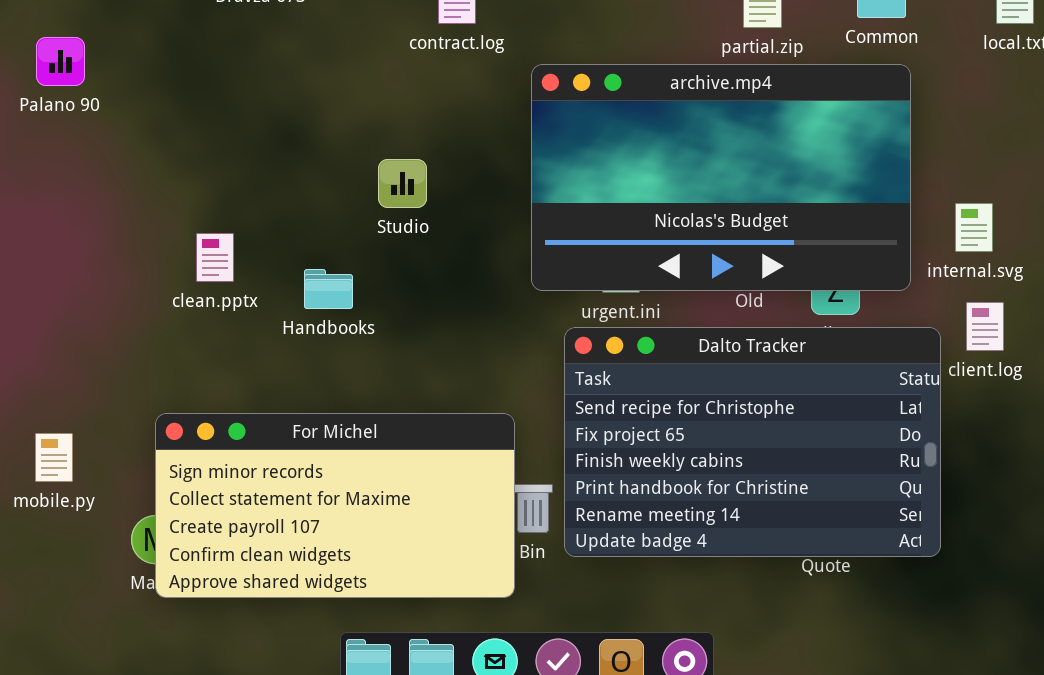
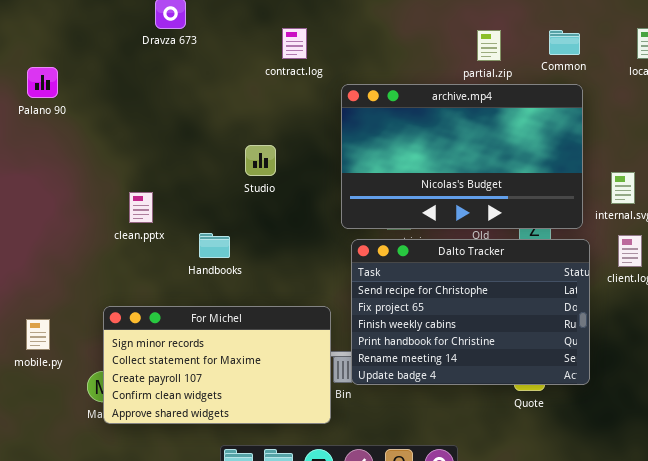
Handbooks: [304,269,353,309] -> [199,233,230,258], moved
Dalto Tracker: [564,327,941,557] -> [351,239,590,385], moved

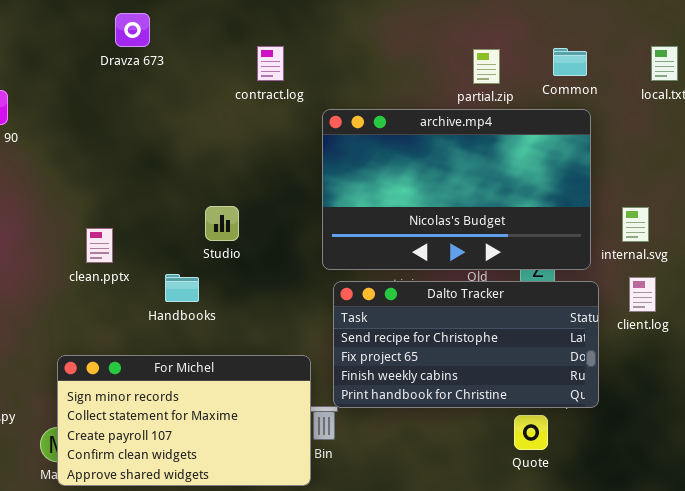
Studio: [245,145,276,176] -> [205,206,239,241], moved
Dalto Tracker: [351,239,590,385] -> [333,281,599,408], resized

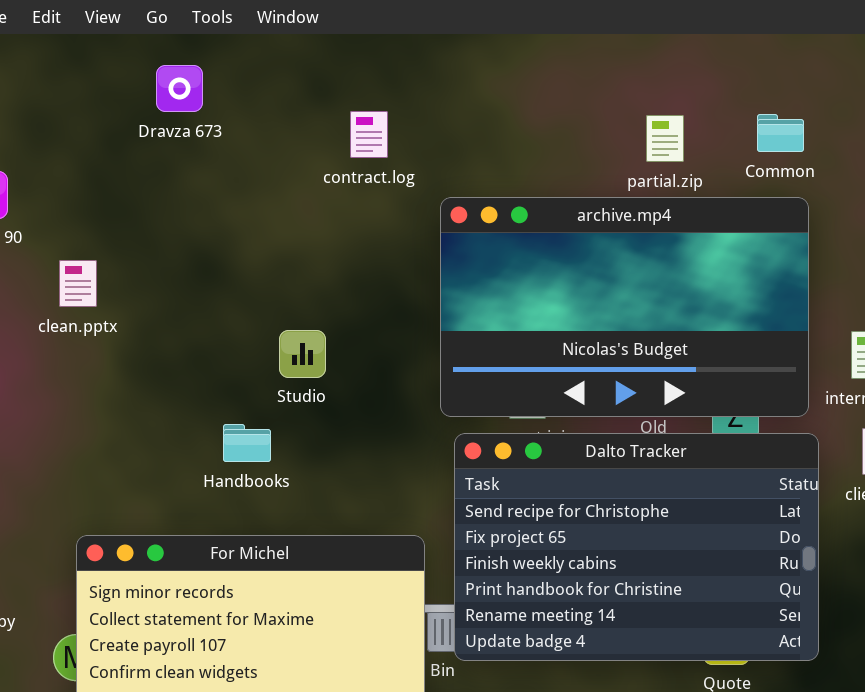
clean.pptx: [86,228,113,263] -> [59,260,97,307], moved
Dalto Tracker: [333,281,599,408] -> [454,433,819,661], resized

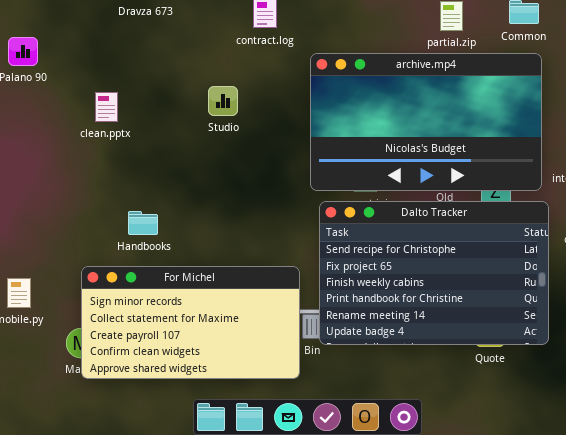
clean.pptx: [59,260,97,307] -> [95,92,118,122], moved
Studio: [279,330,326,378] -> [208,86,238,116], moved
Handbooks: [223,424,271,462] -> [128,211,158,235], moved

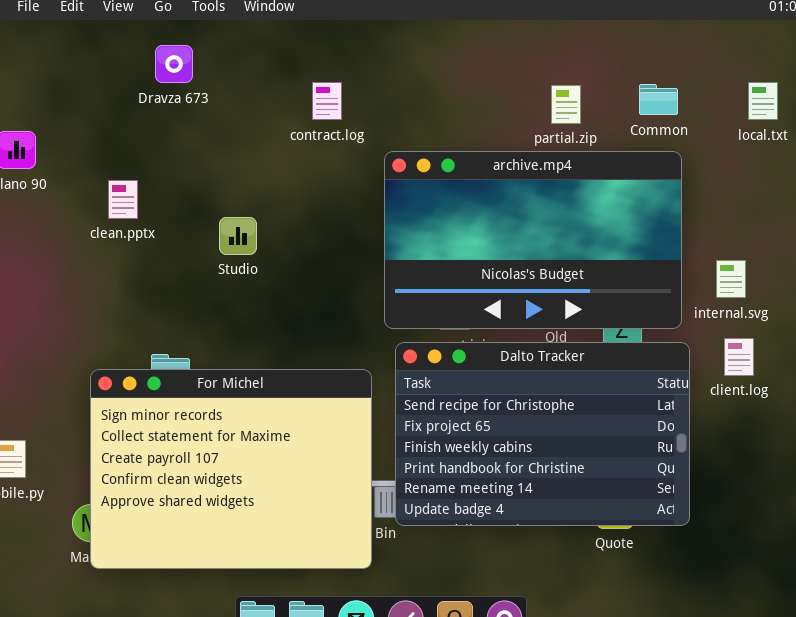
Studio: [208,86,238,116] -> [219,217,257,255], moved
clean.pptx: [95,92,118,122] -> [108,180,138,219], moved
For Michel: [81,266,300,379] -> [90,369,372,569], resized

